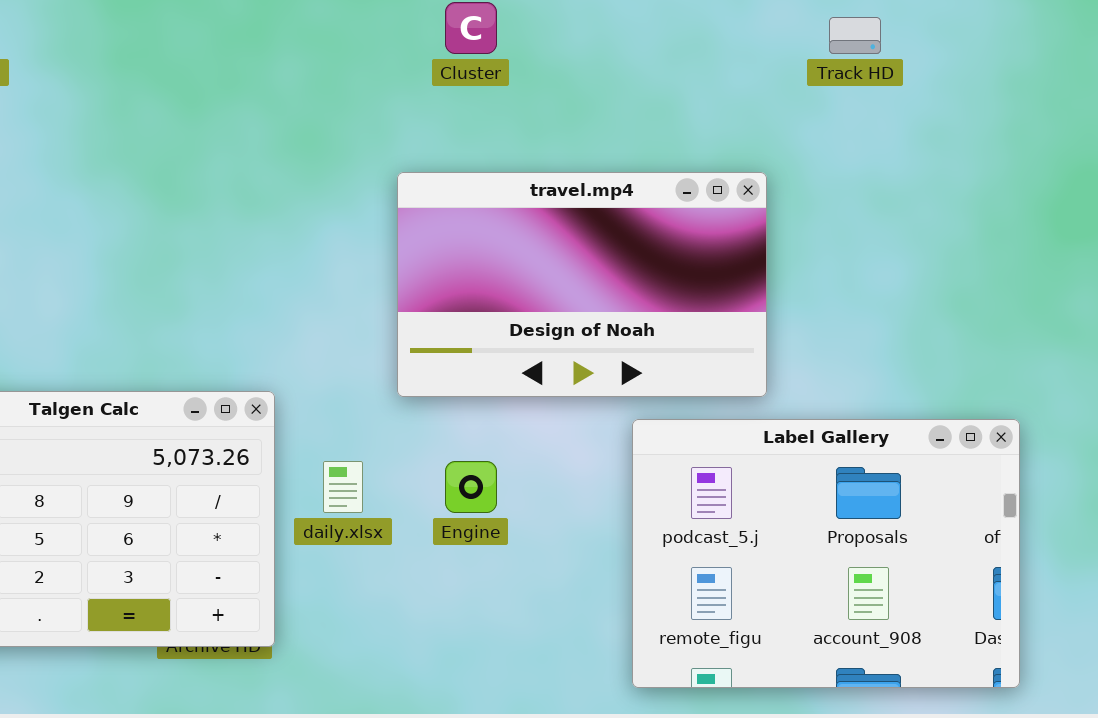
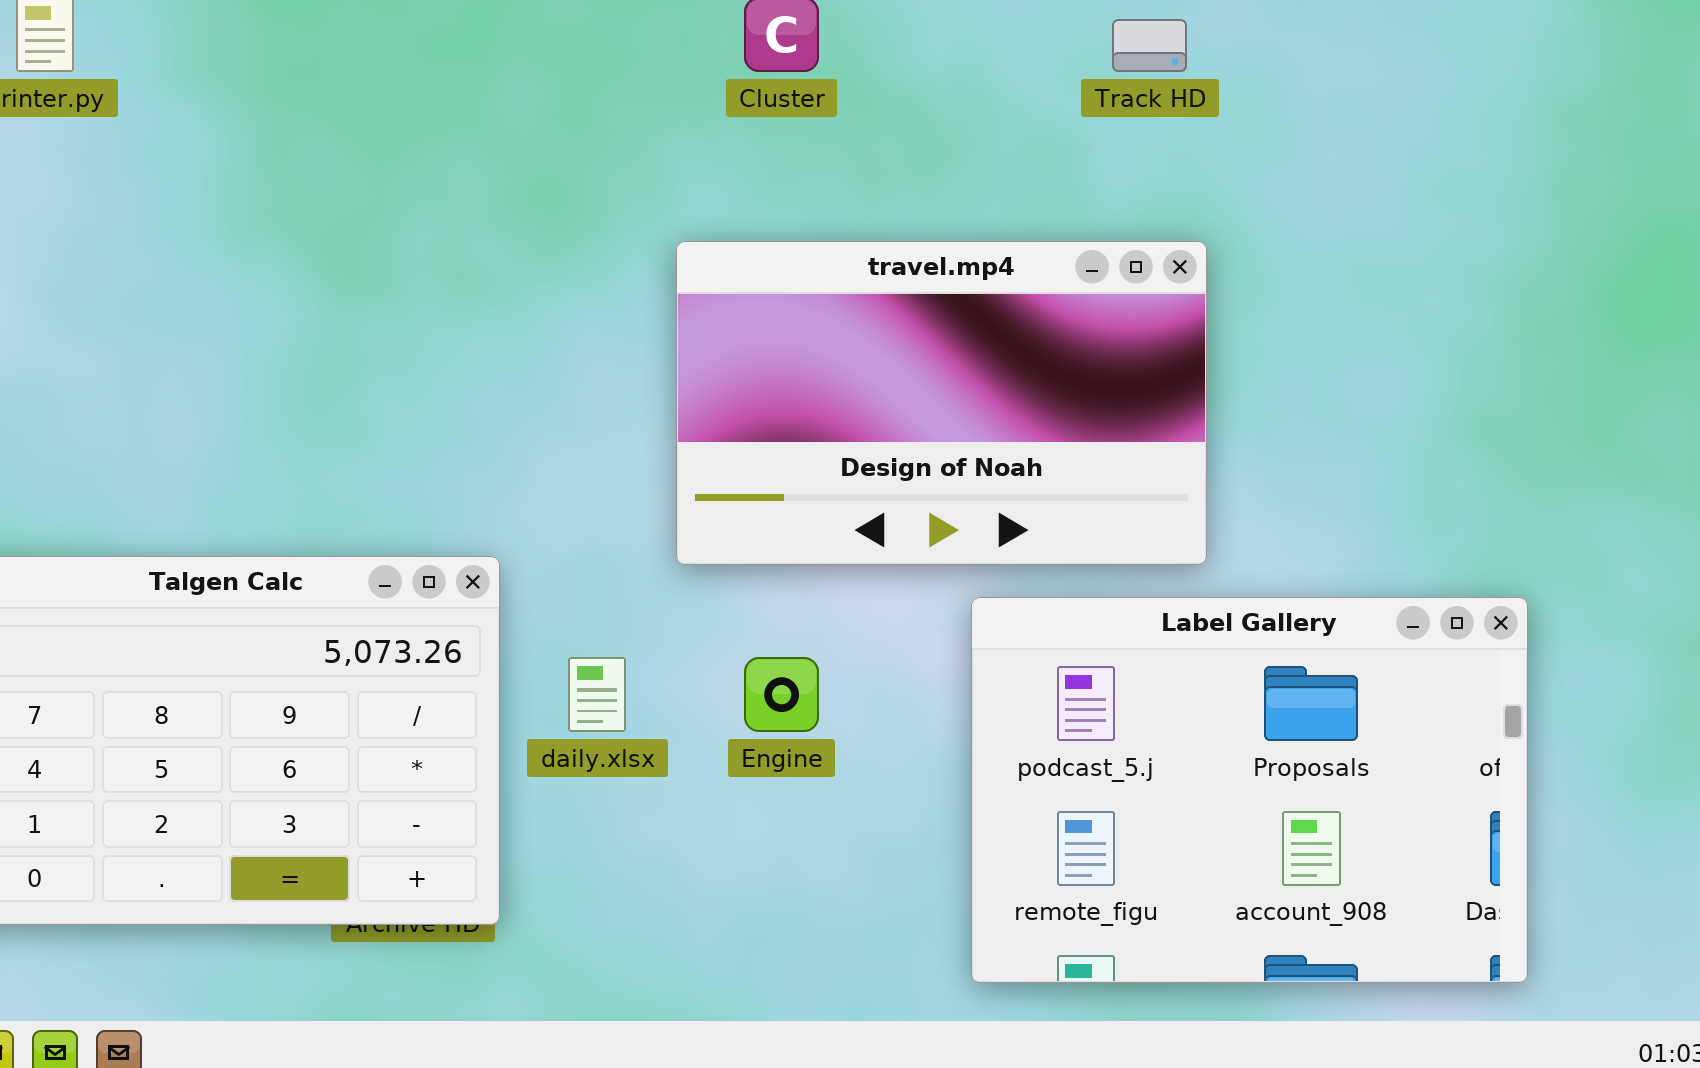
Track HD: [829,17,881,54] -> [1112,19,1187,72], moved
Label Gallery: [632,419,1020,688] -> [971,597,1528,983], moved

